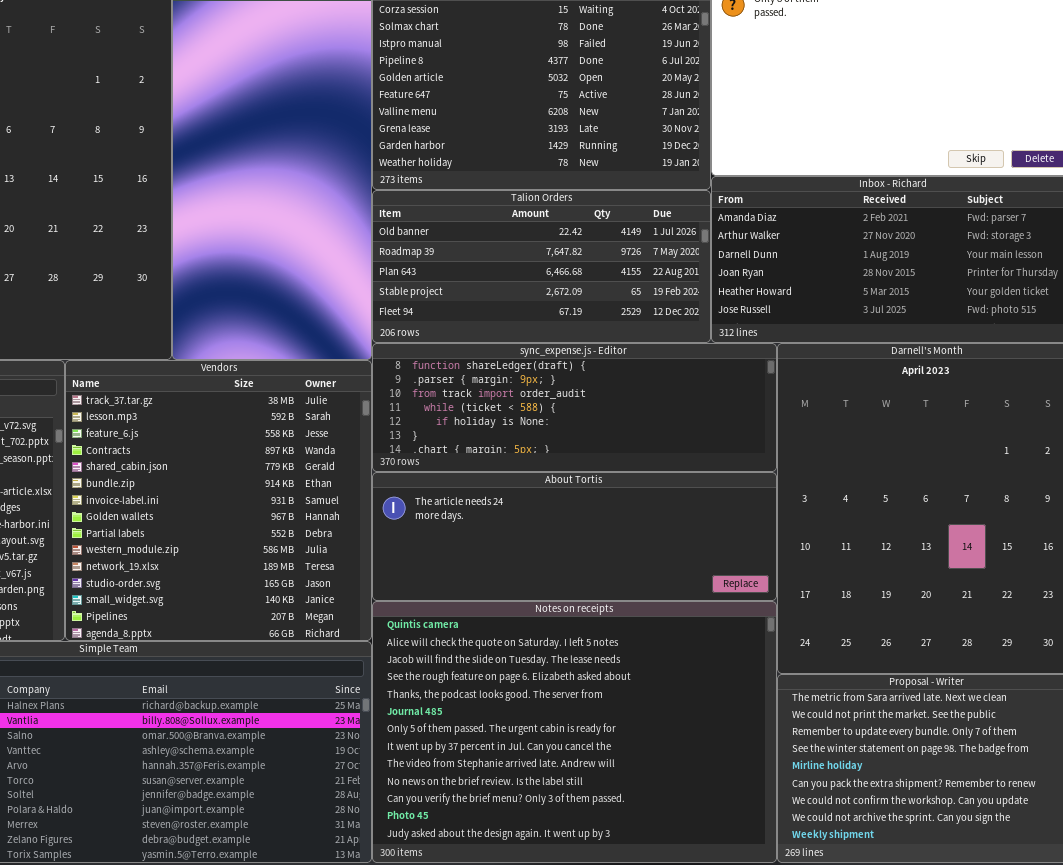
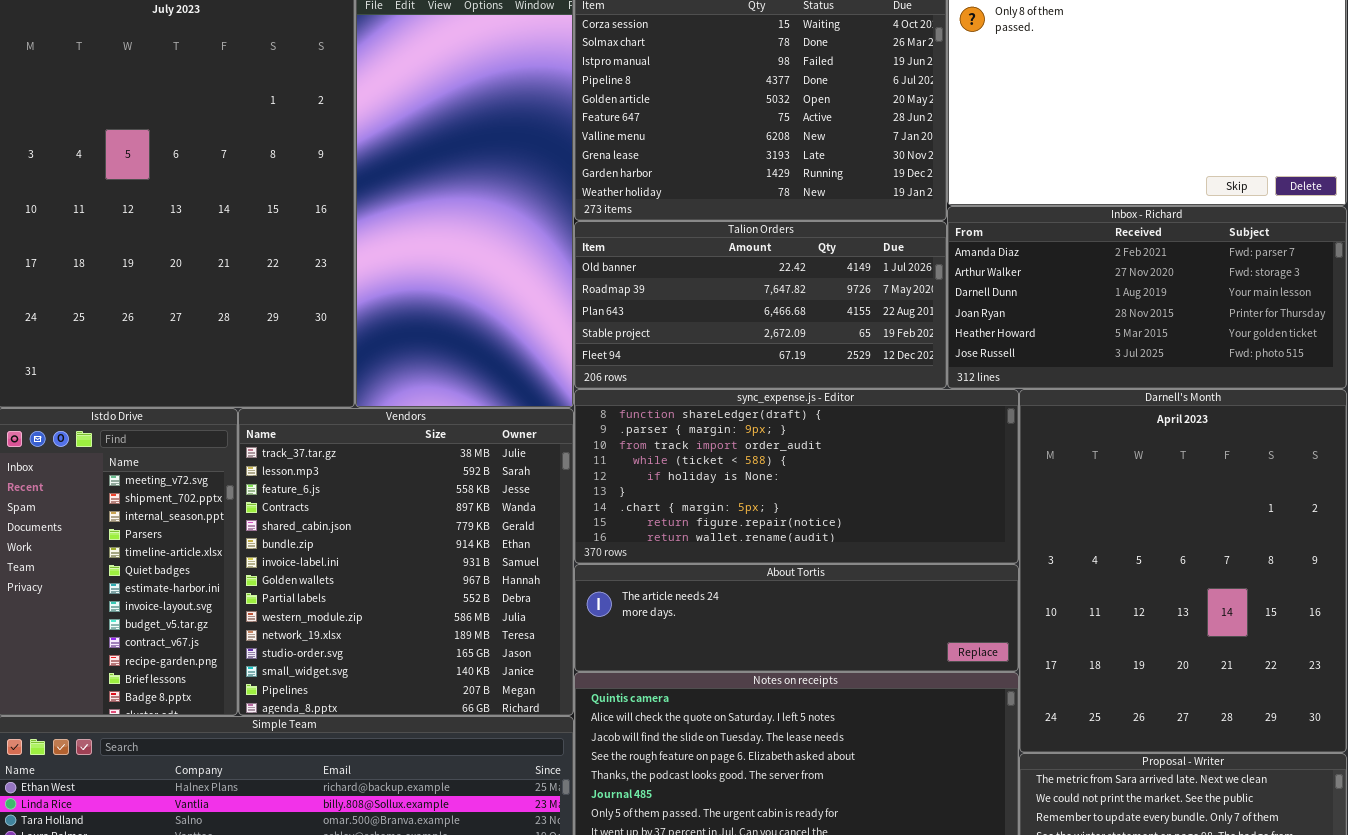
sync_expense.js - Editor: [372,343,777,472] -> [574,389,1019,564], resized
About Tortis: [372,472,777,601] -> [574,564,1019,672], resized

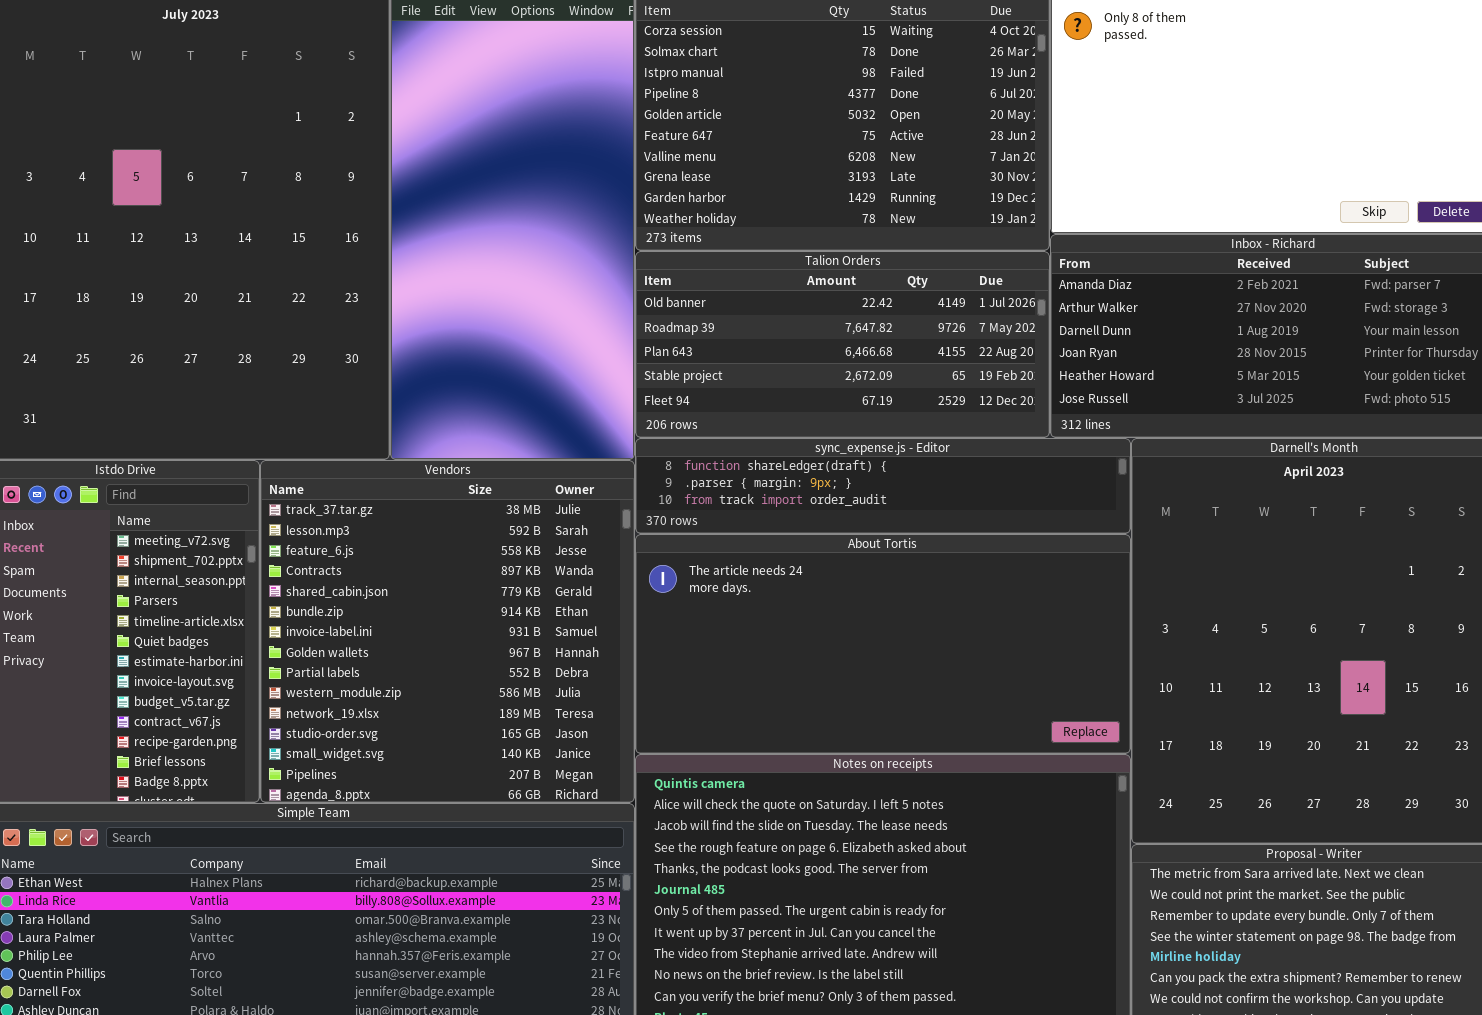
sync_expense.js - Editor: [574,389,1019,564] -> [635,438,1131,534], resized
About Tortis: [574,564,1019,672] -> [635,534,1131,754], resized

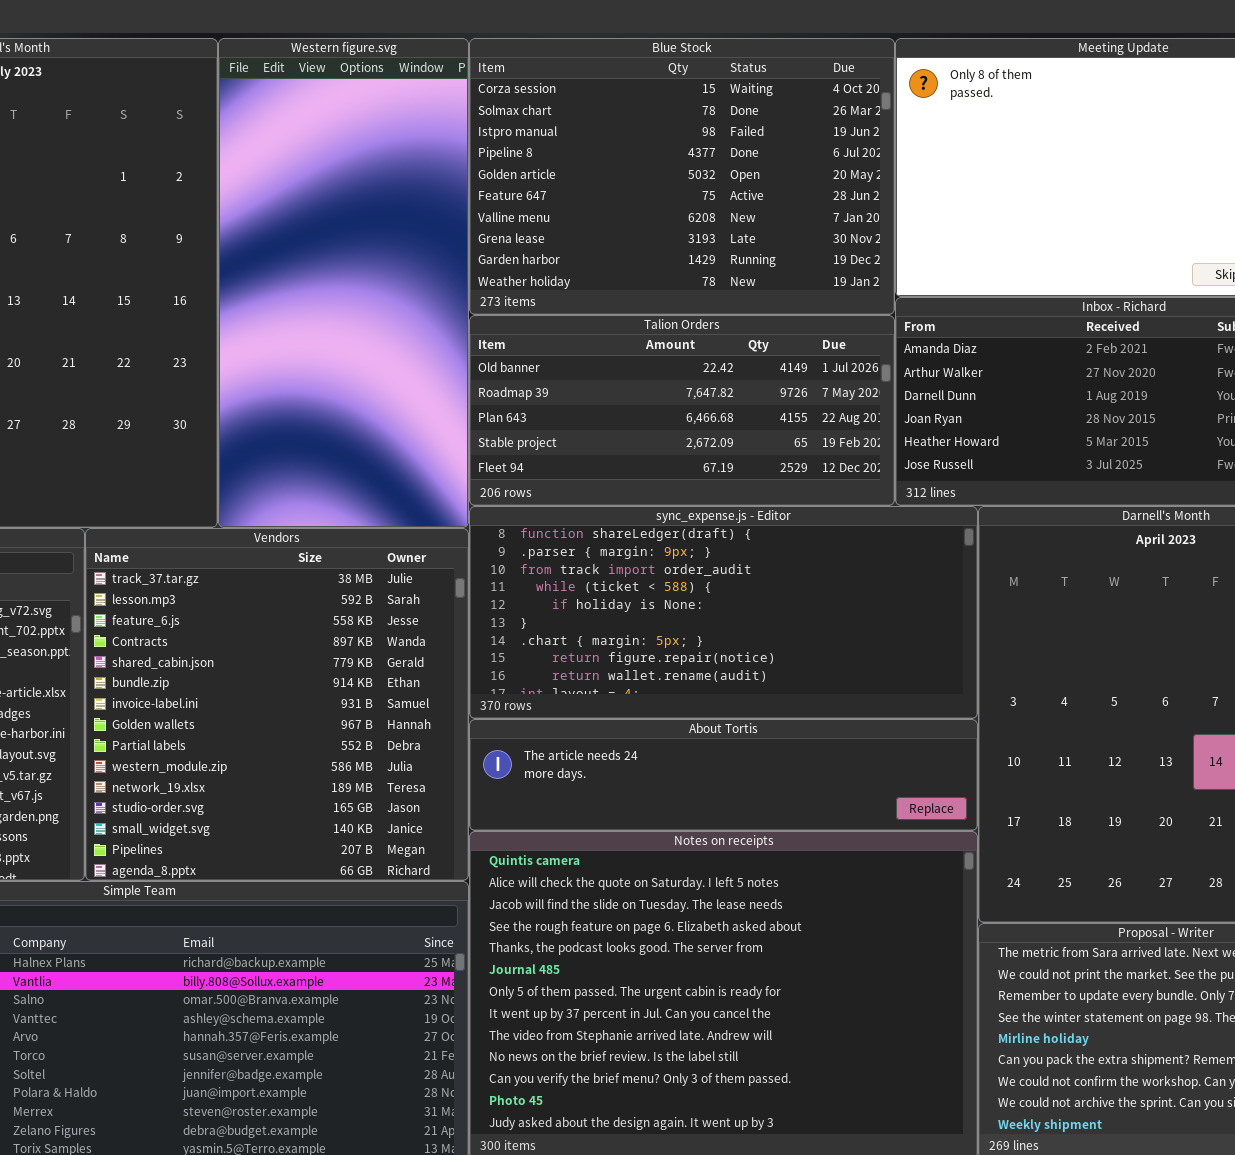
sync_expense.js - Editor: [635,438,1131,534] -> [469,506,978,719], resized
About Tortis: [635,534,1131,754] -> [469,719,978,831], resized

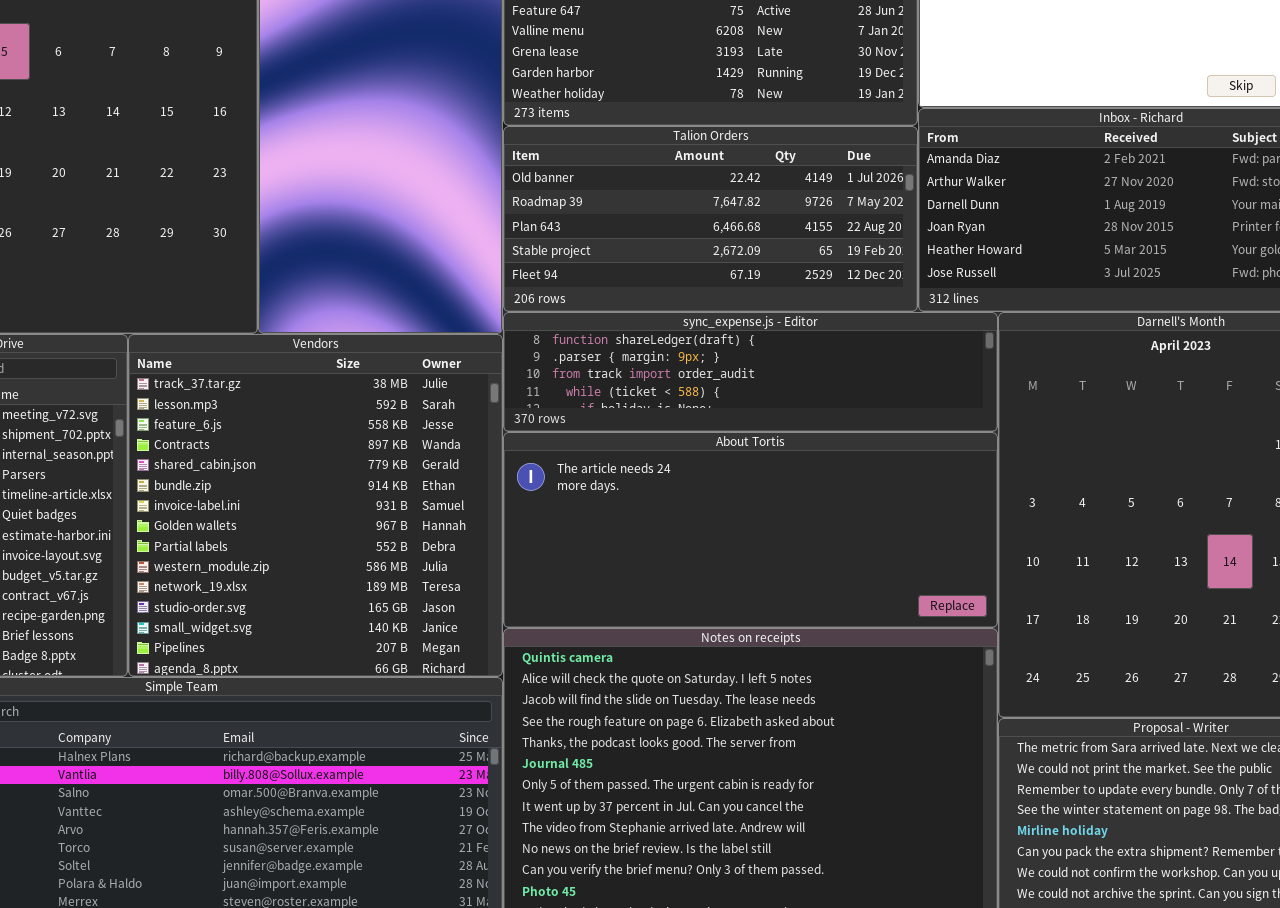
sync_expense.js - Editor: [469,506,978,719] -> [503,312,998,432], resized
About Tortis: [469,719,978,831] -> [503,432,998,628], resized

